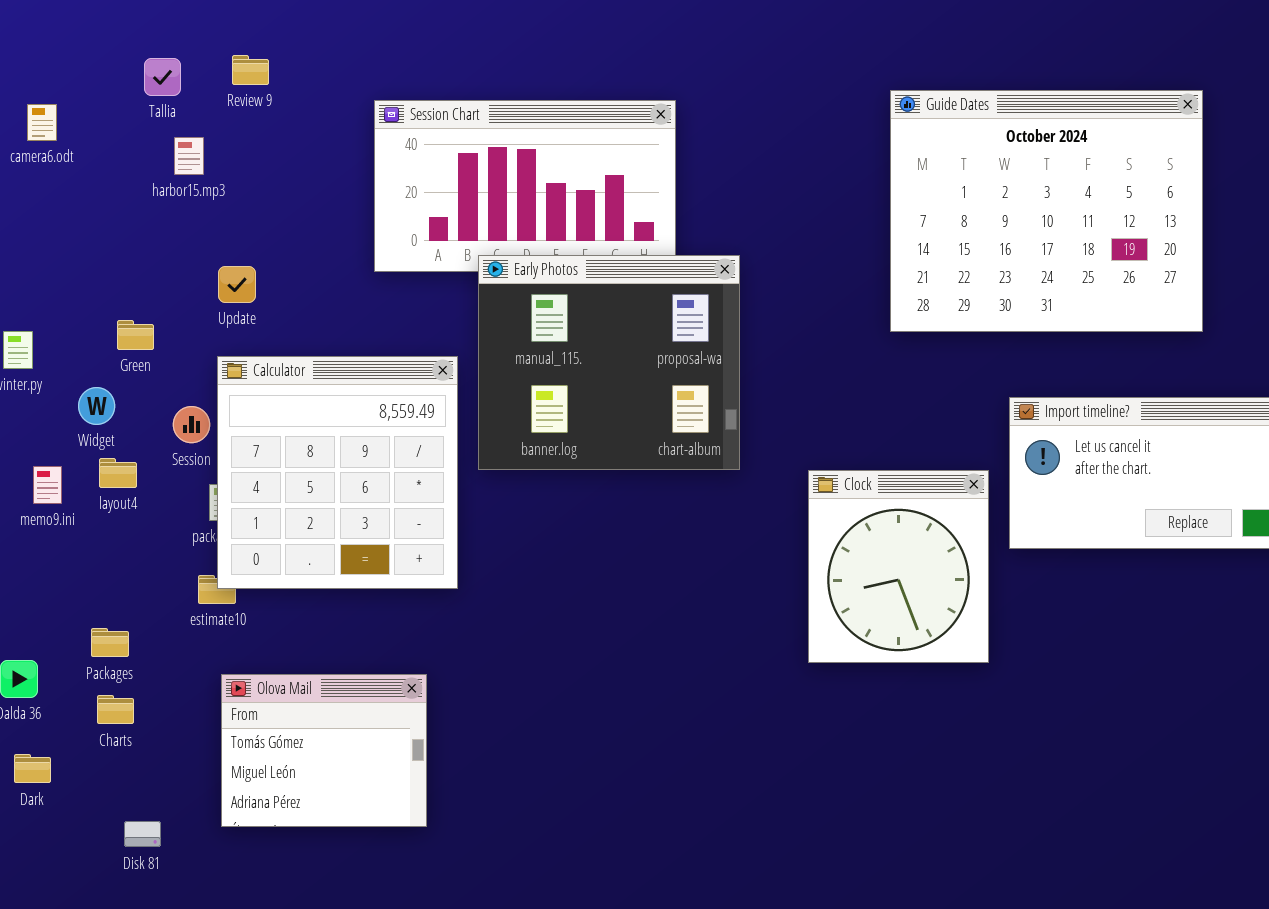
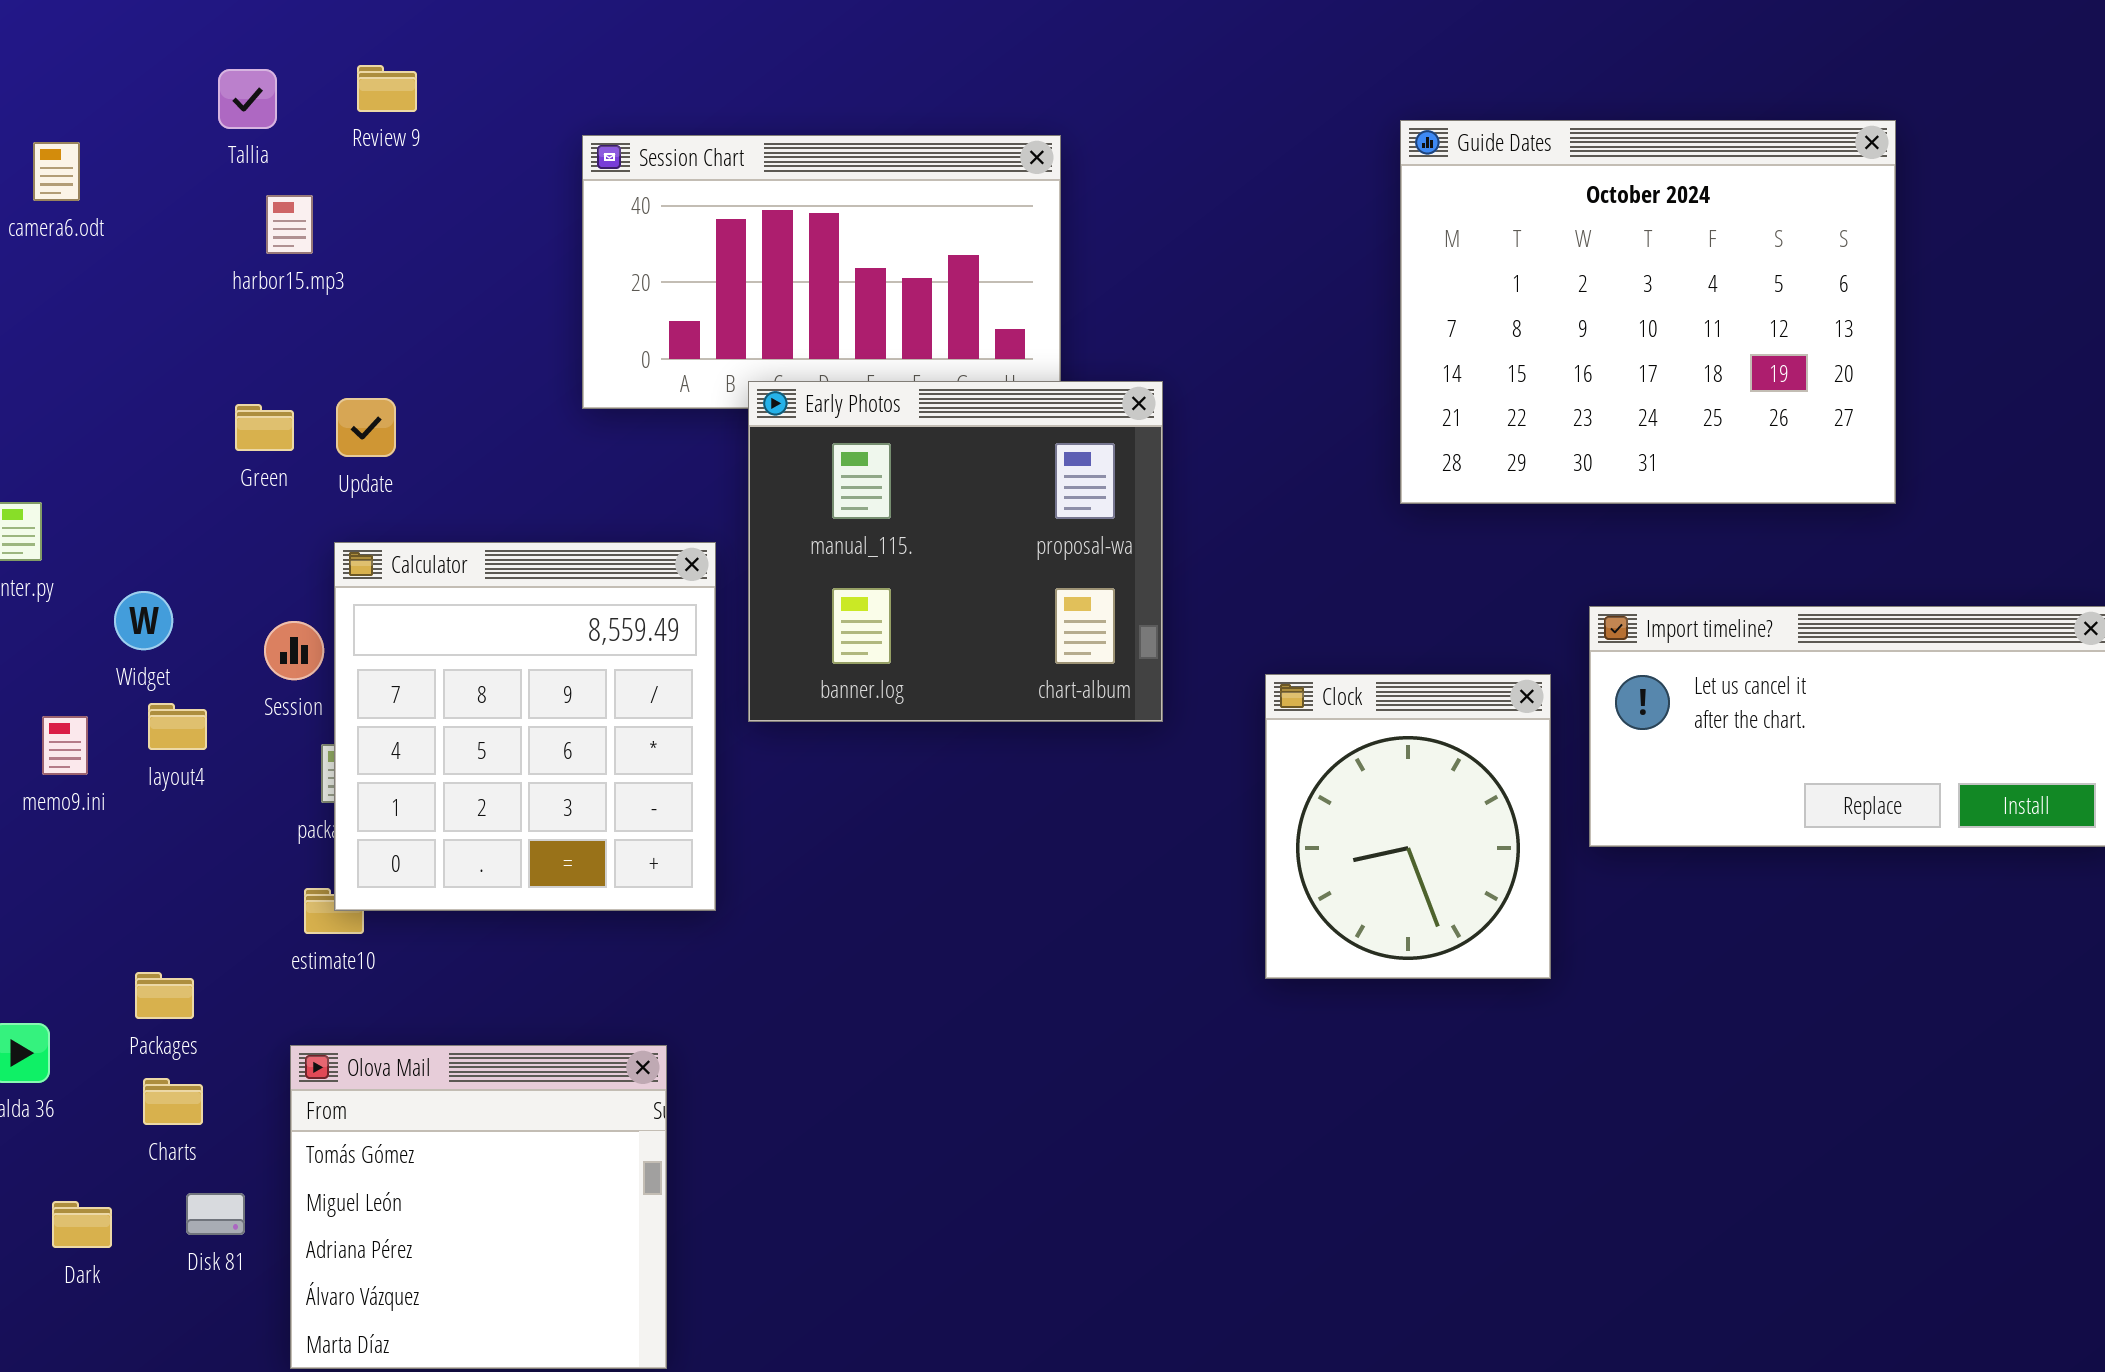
Green: [117,320,154,350] -> [235,404,294,451], moved
Clock: [808,470,989,663] -> [1265,674,1551,979], moved
Olova Mail: [221,674,427,827] -> [290,1045,667,1369], resized
Dark: [14,754,51,783] -> [52,1201,112,1248], moved
Disk 81: [124,821,161,847] -> [186,1193,245,1235], moved

